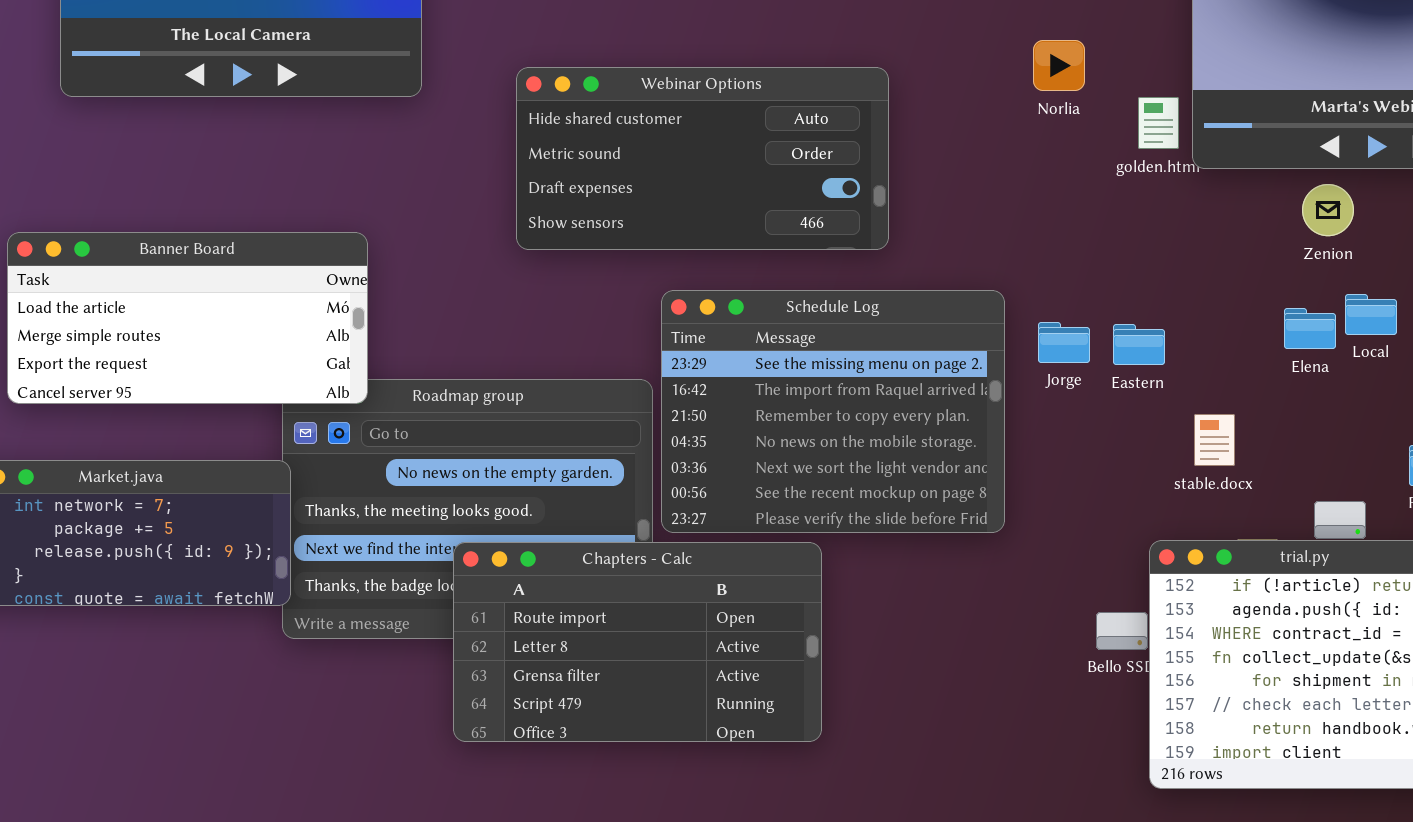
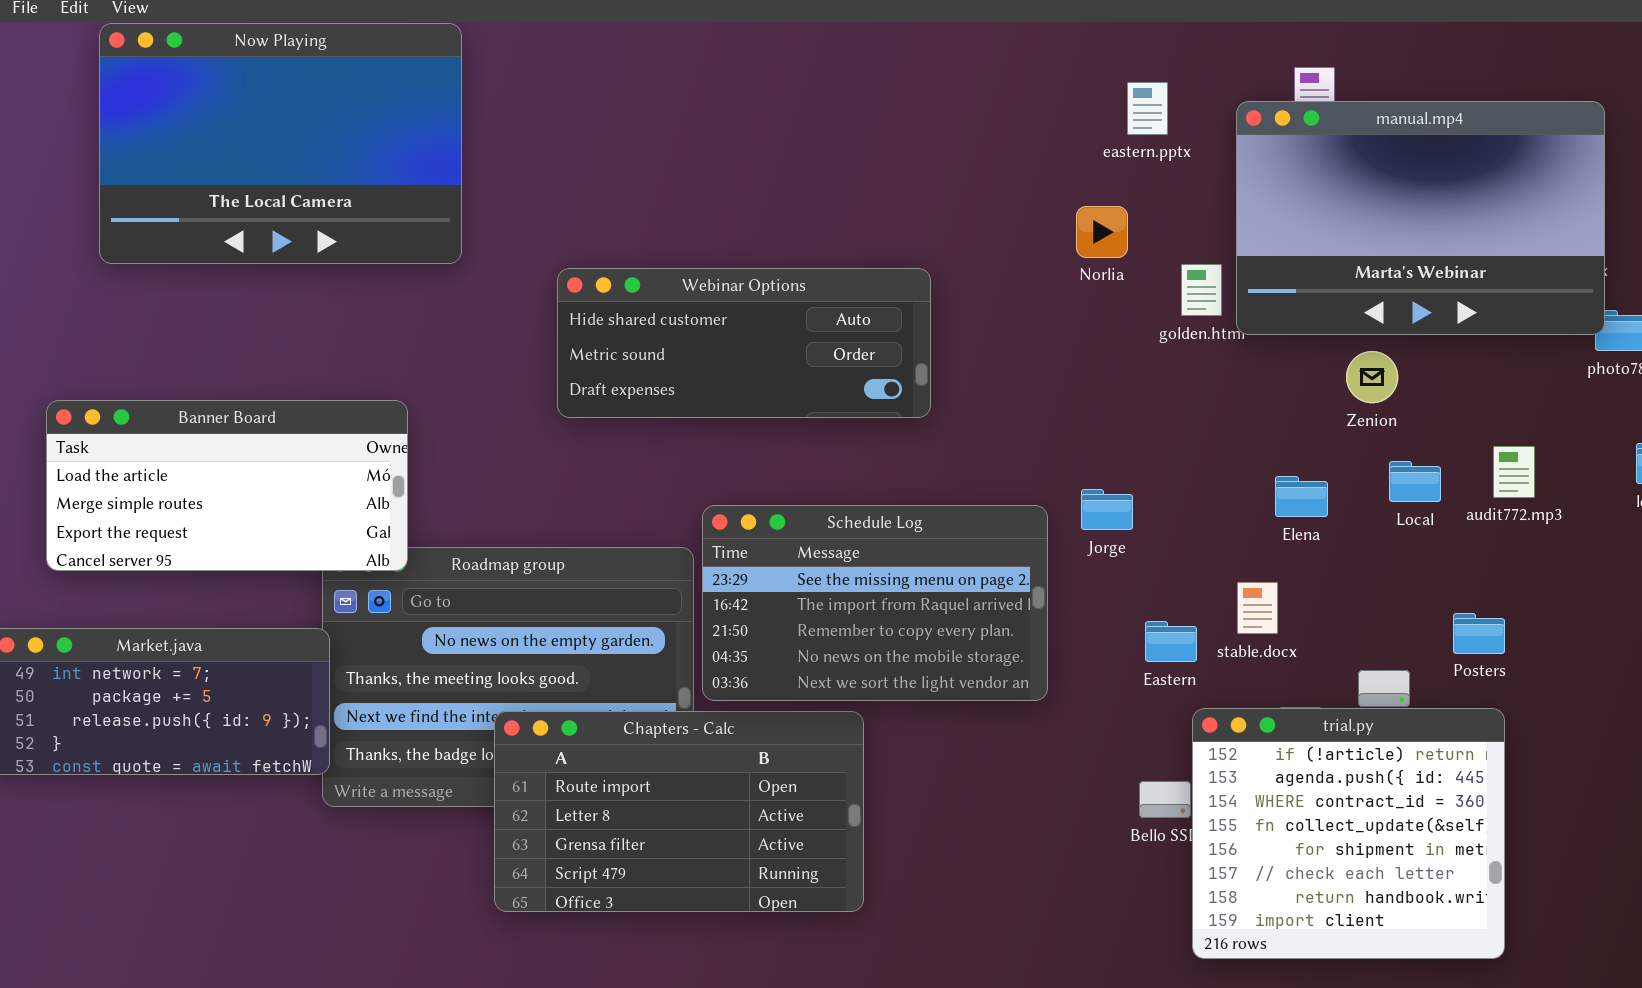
Webinar Options: [516,67,889,250] -> [557,268,931,418], resized
Schedule Log: [661,290,1005,533] -> [702,505,1048,701], resized
Elena: [1284,308,1336,349] -> [1275,476,1328,517], moved
Eastern: [1113,324,1165,365] -> [1145,621,1197,662], moved

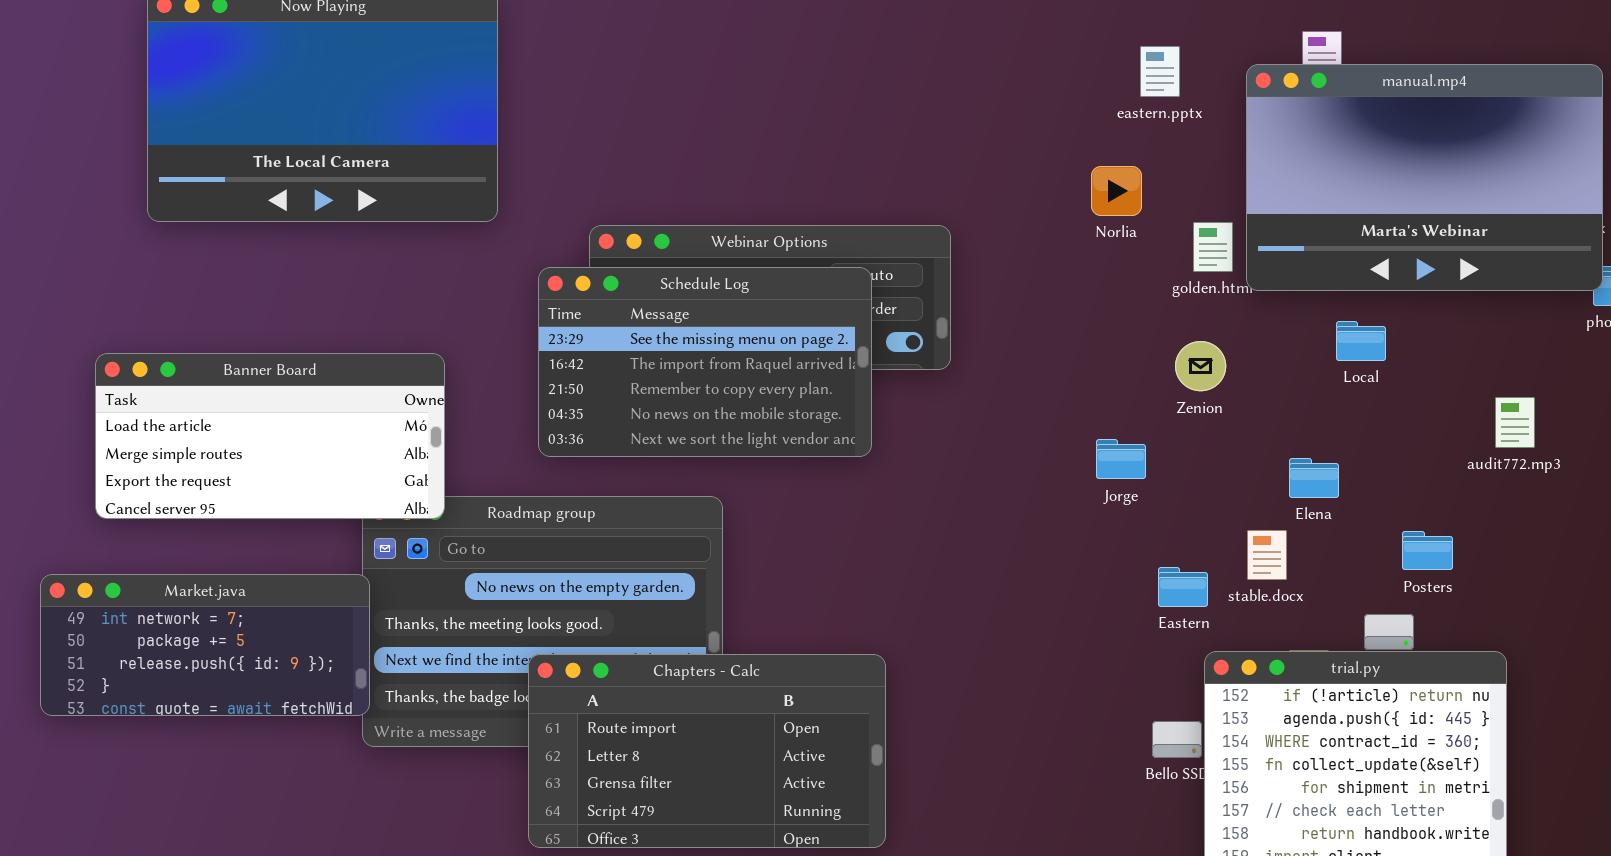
Zenion: [1346,351,1398,403] -> [1175,341,1226,391], moved
Local: [1389,461,1441,502] -> [1336,321,1386,361], moved
Elena: [1275,476,1328,517] -> [1289,458,1339,498], moved
Schedule Log: [702,505,1048,701] -> [538,267,872,457], moved
Posters: [1453,613,1505,654] -> [1402,531,1453,570], moved

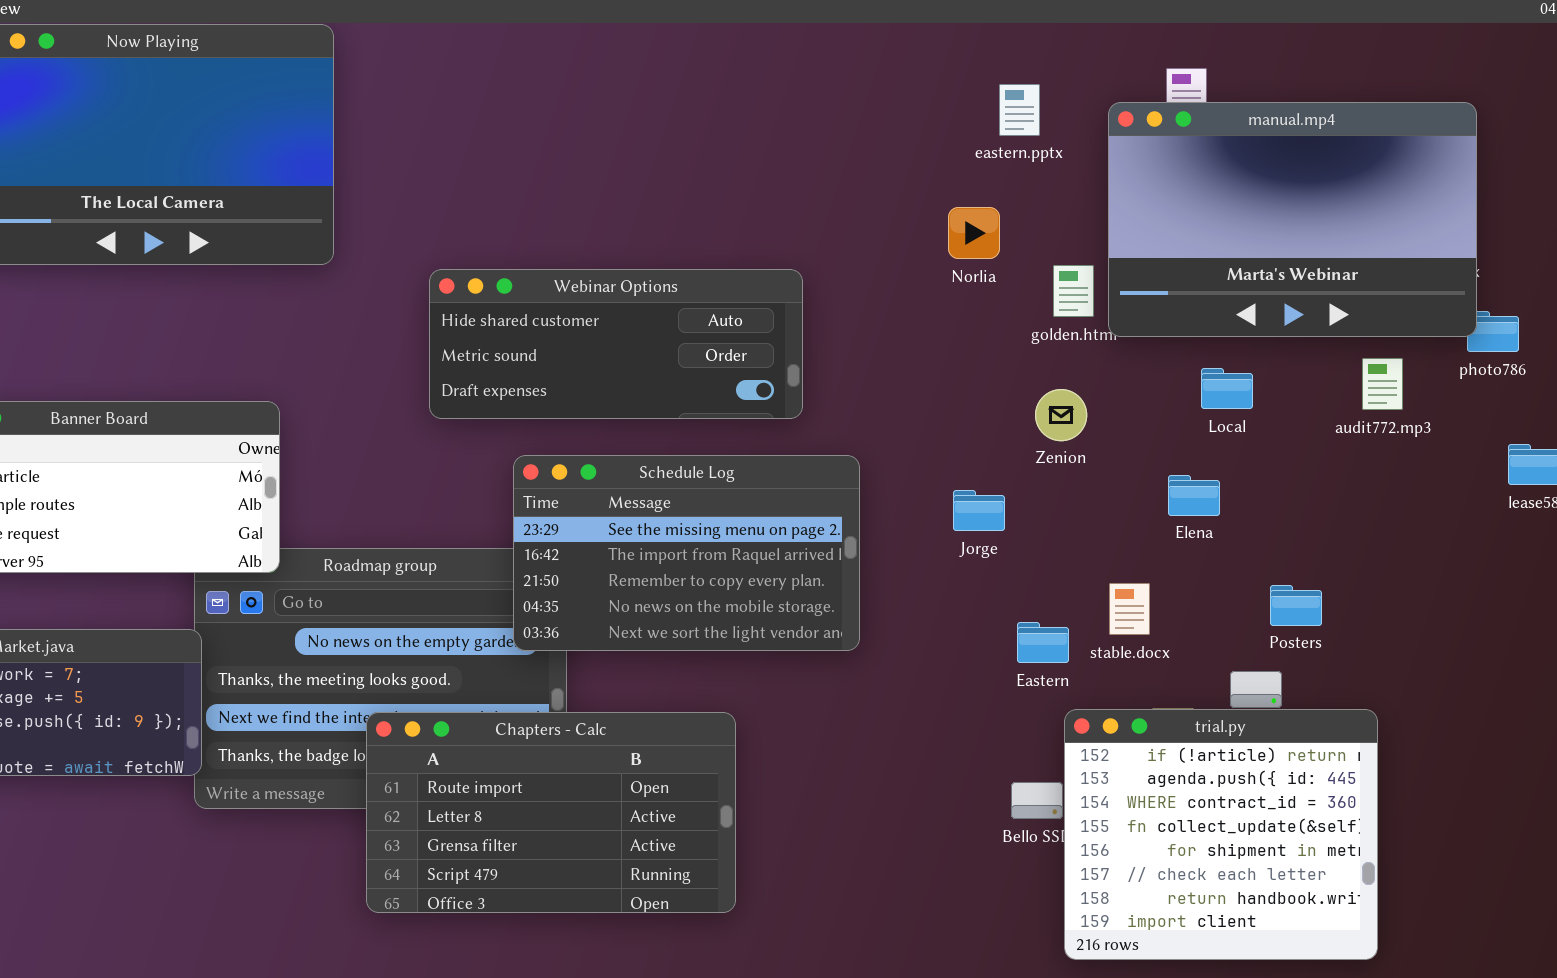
Schedule Log: [538,267,872,457] -> [513,455,860,651], moved
audit772.mp3: [1495,397,1535,448] -> [1362,358,1403,410], moved
Elena: [1289,458,1339,498] -> [1168,475,1220,516], moved

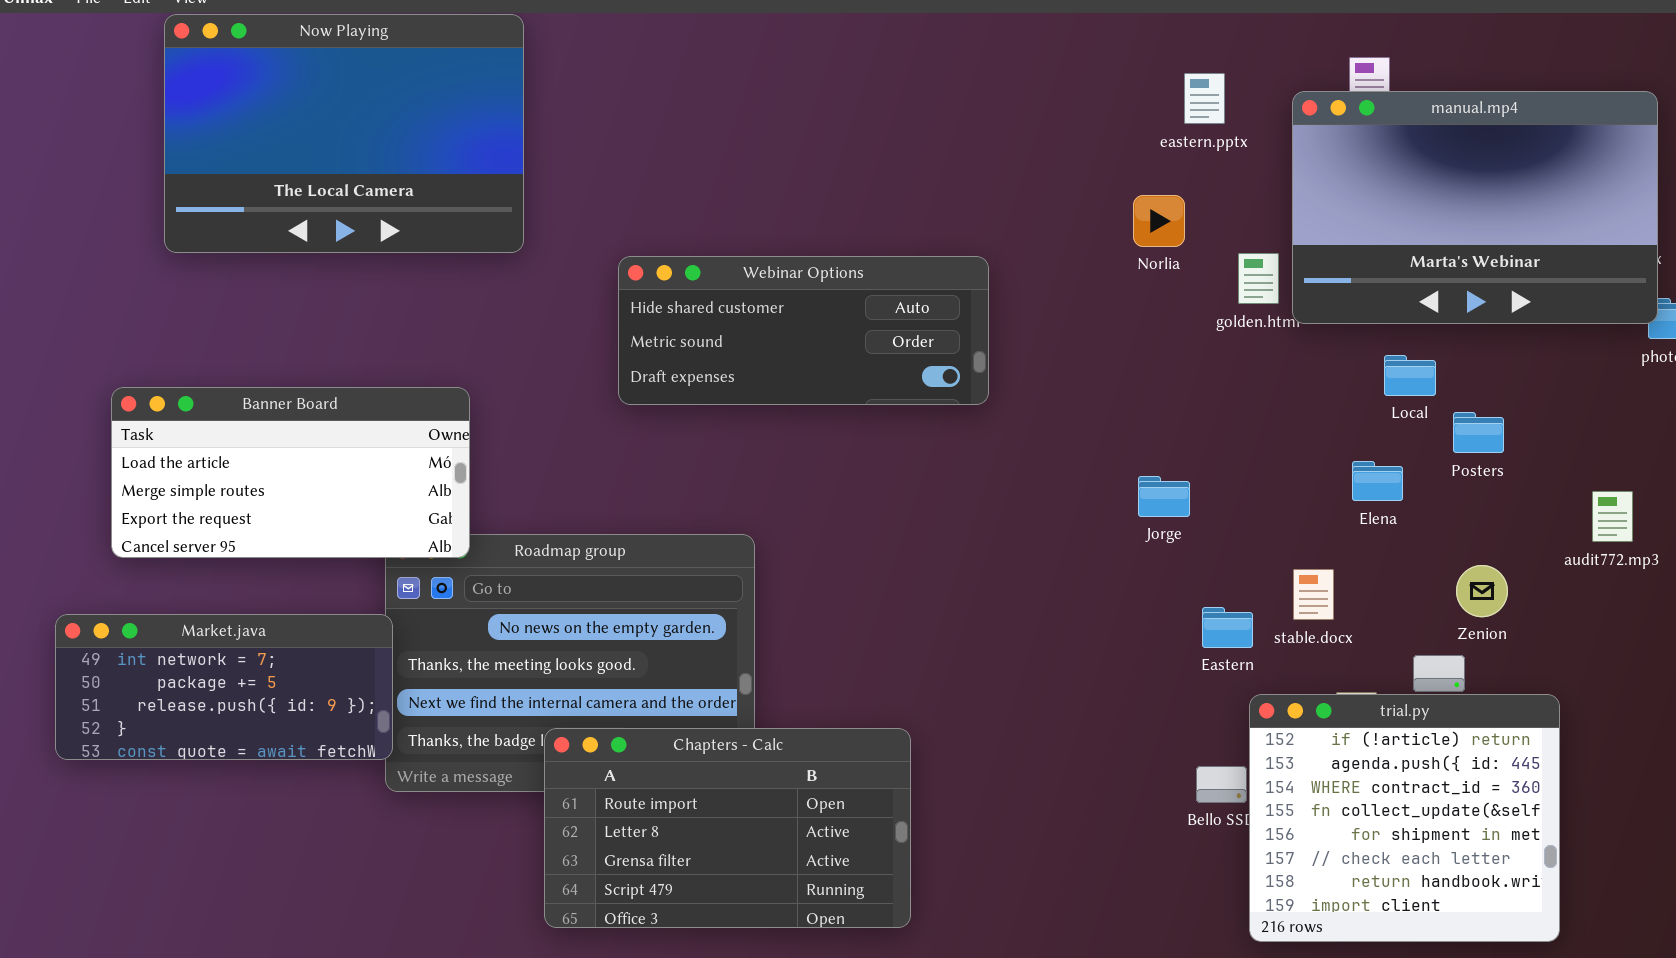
audit772.mp3: [1362,358,1403,410] -> [1592,491,1633,542], moved
Zenion: [1035,389,1087,441] -> [1456,565,1508,617], moved
Schedule Log: [513,455,860,651] -> none, closed
Posters: [1270,585,1322,626] -> [1453,412,1504,453], moved
Chapters - Calc: [366,712,736,913] -> [544,728,911,928], moved

